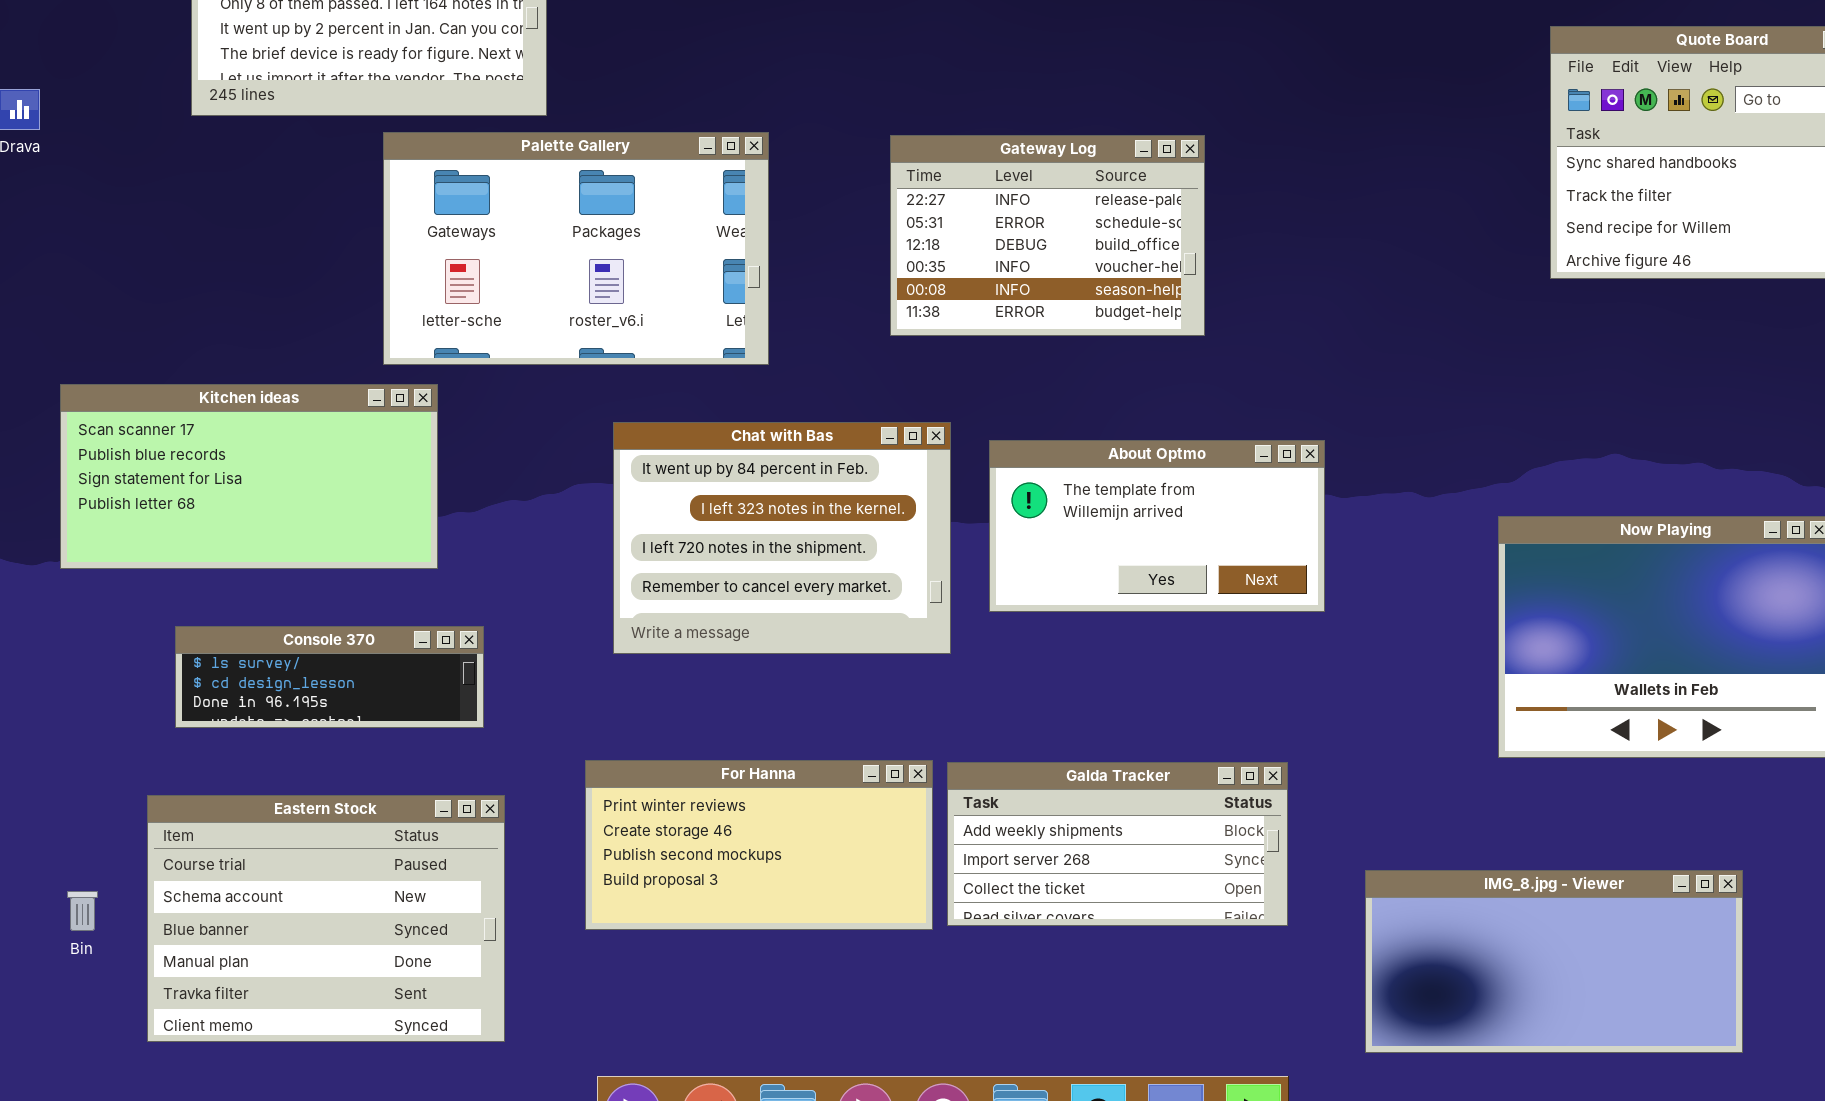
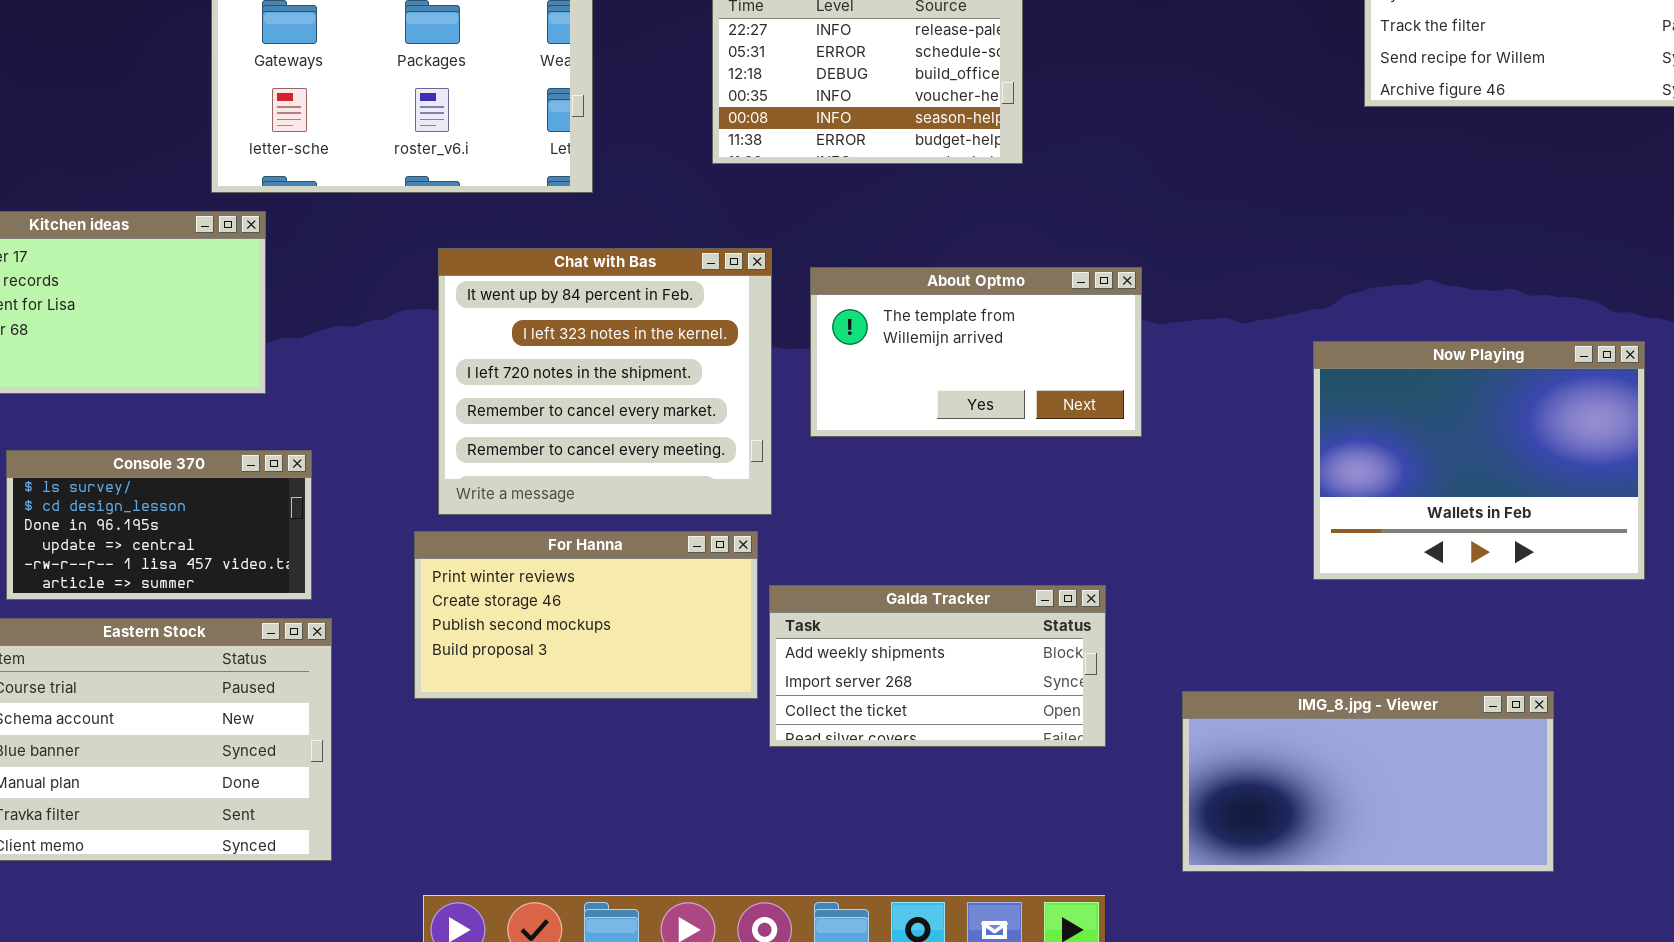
Chat with Bas: [613,422,951,654] -> [438,248,772,515], resized
Console 370: [175,626,484,728] -> [6,450,312,600], resized
For Hanna: [585,760,933,930] -> [414,531,758,699], moved

